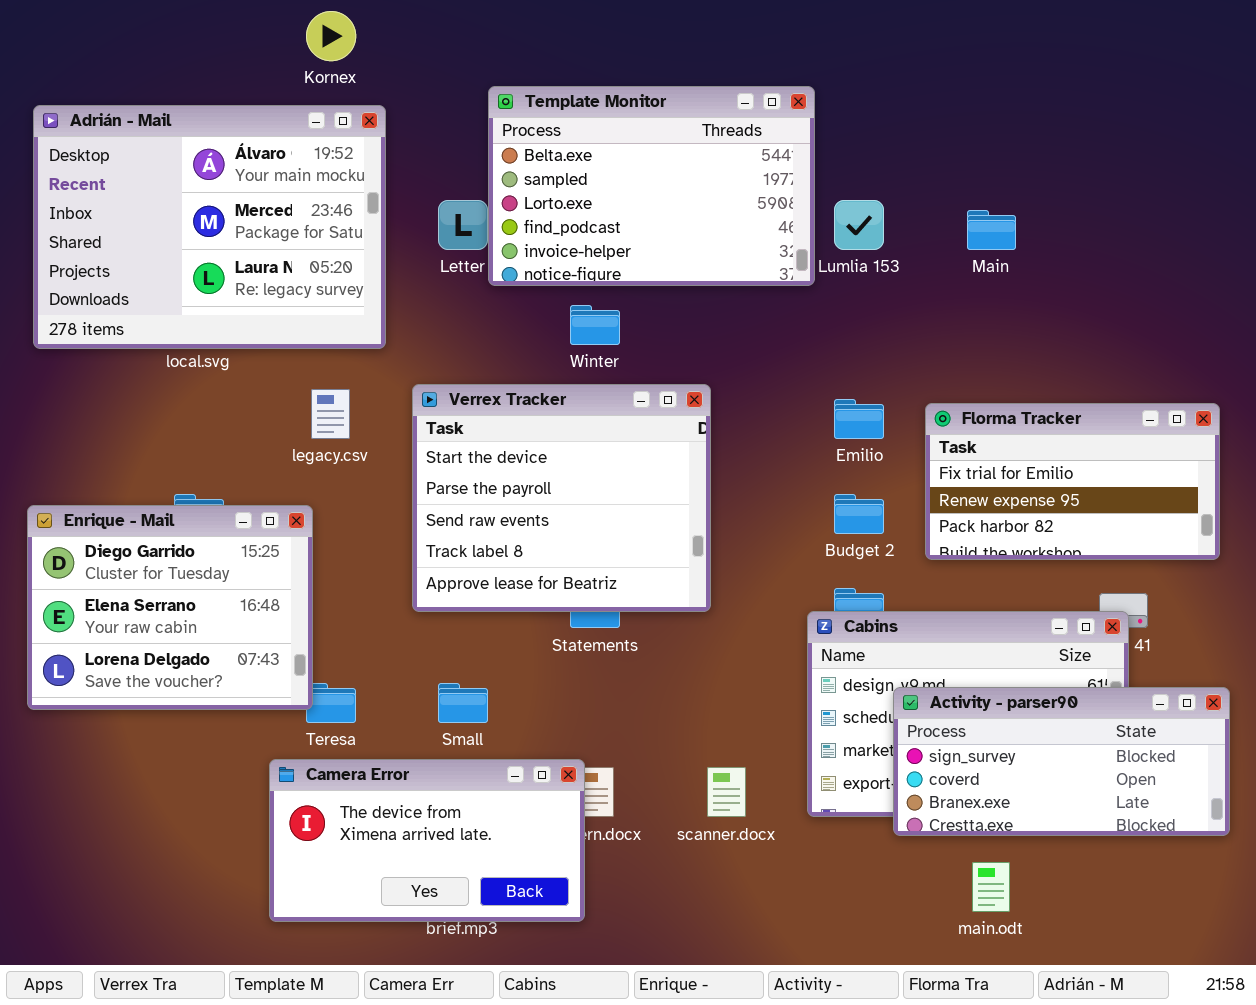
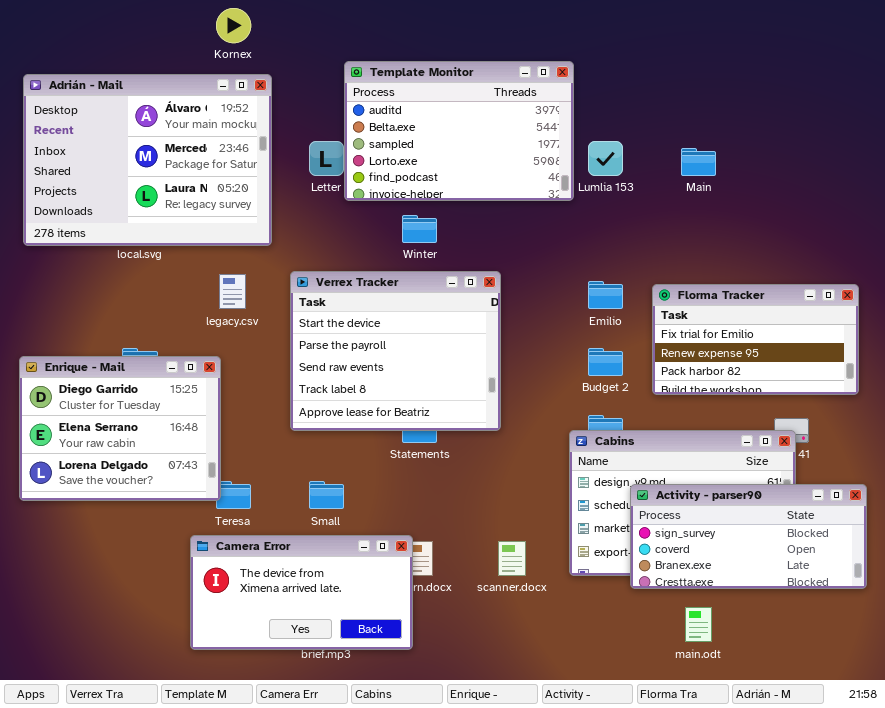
Template Monitor: [488,86,815,286] -> [344,61,574,201], scrolled up 1 row

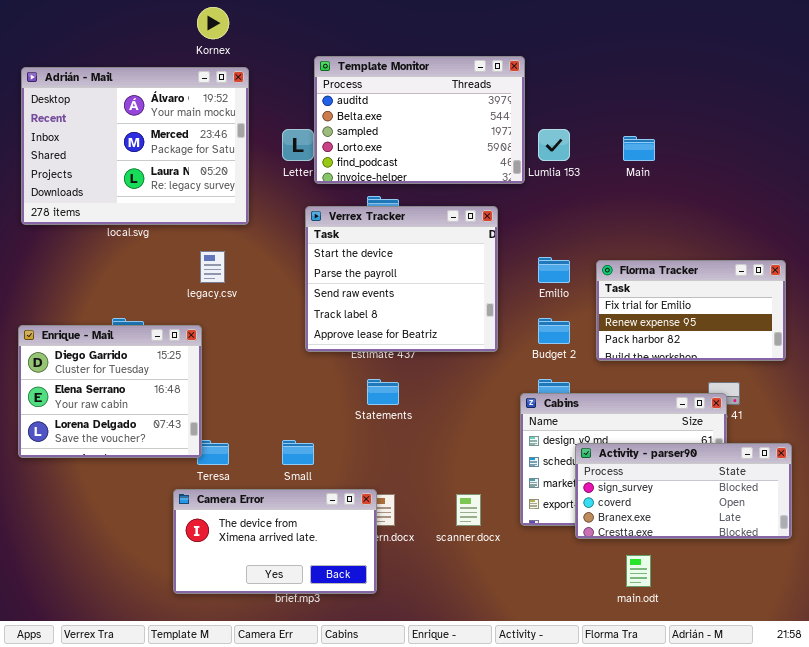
Verrex Tracker: [290,271,501,431] -> [305,206,498,352], moved

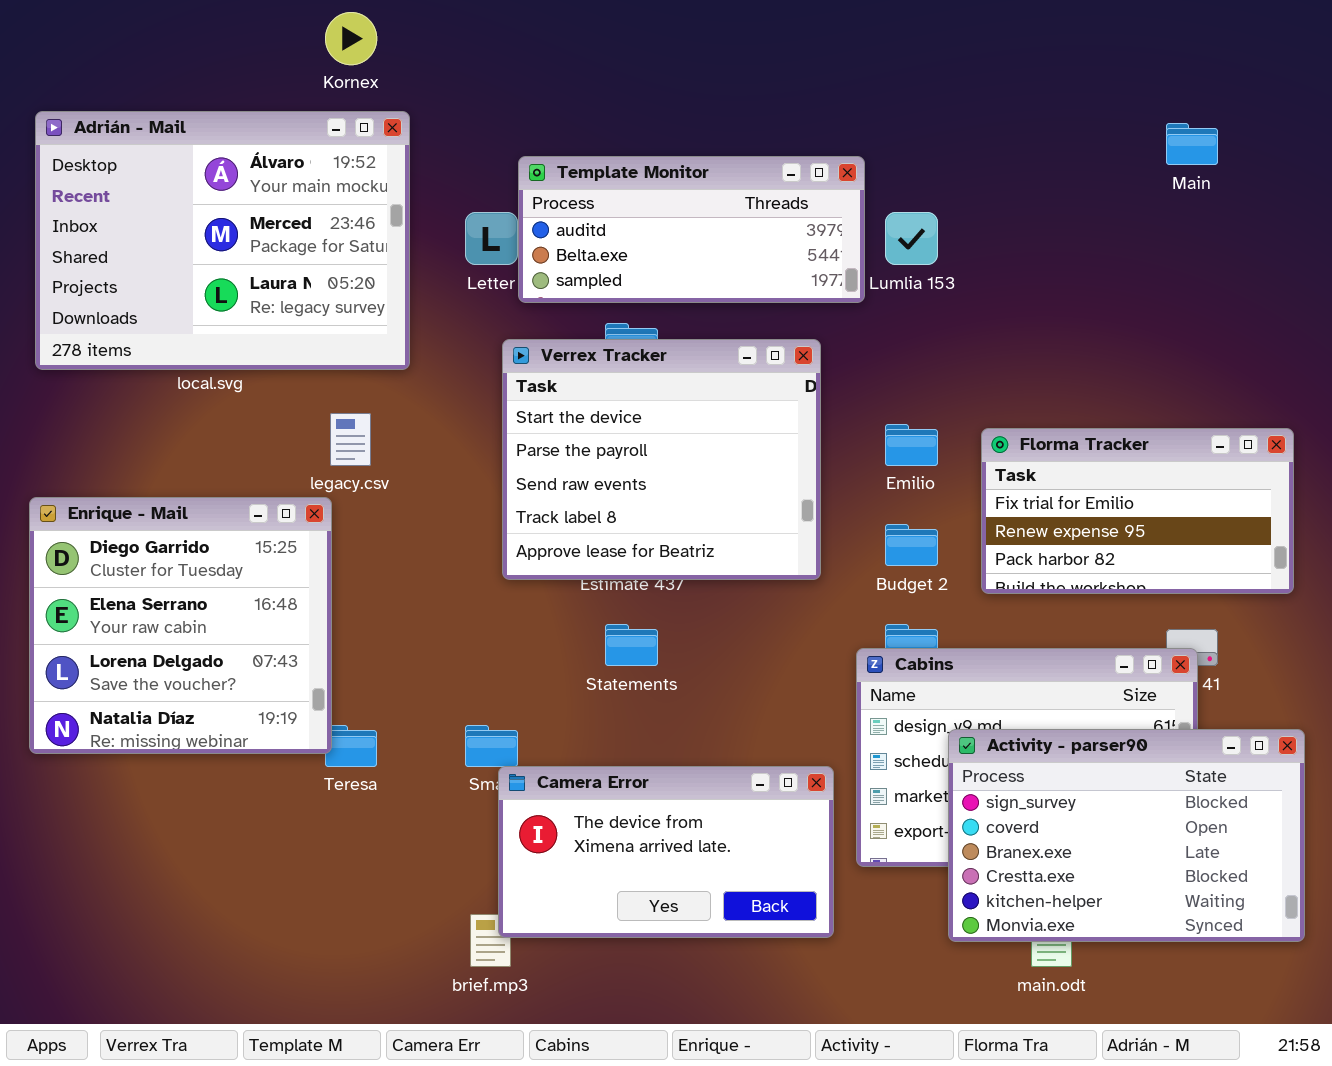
Template Monitor: [314,56,525,184] -> [518,156,865,303], resized
Main: [623,136,655,161] -> [1166,123,1218,165], moved
Enrique - Mail: [18,325,202,458] -> [29,497,332,754], resized
Activity - parser90: [575,443,792,539] -> [948,729,1305,942], resized
Camera Error: [173,489,377,594] -> [498,766,834,938], moved

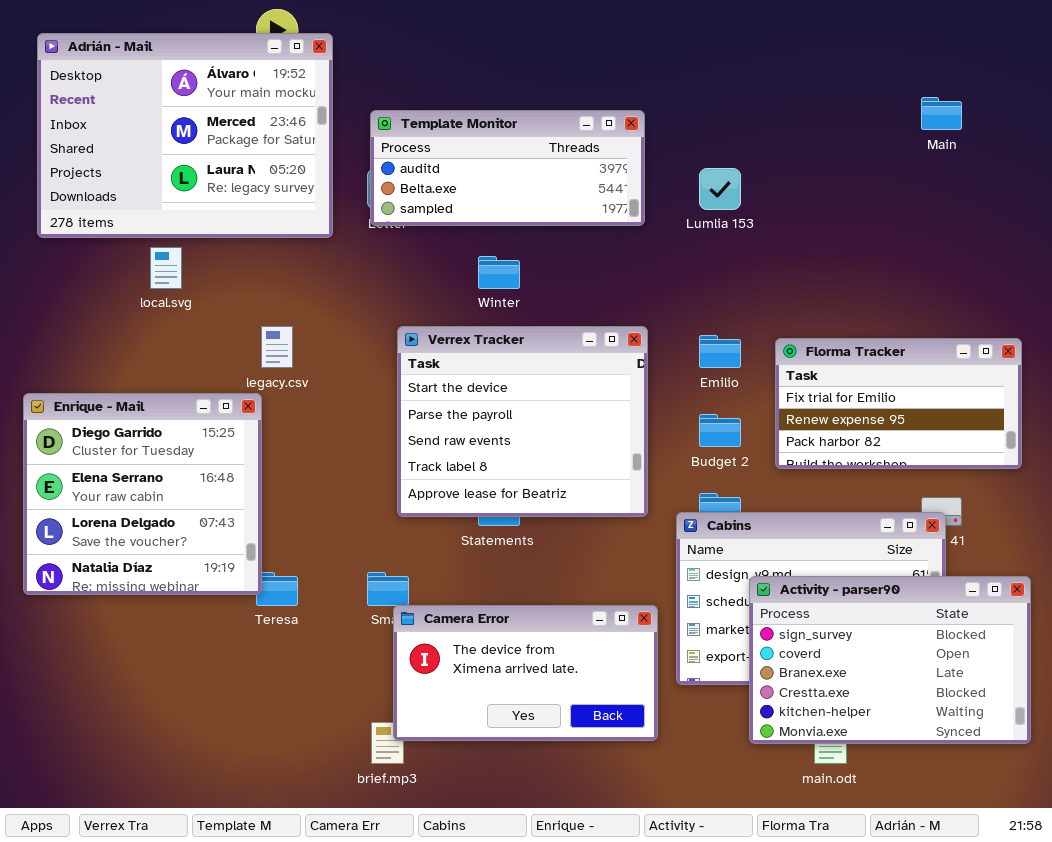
Adrián - Mail: [35,111,410,370] -> [37,33,333,238], moved
Template Monitor: [518,156,865,303] -> [370,110,645,226], moved
Verrex Tracker: [502,339,821,580] -> [397,326,648,517], moved

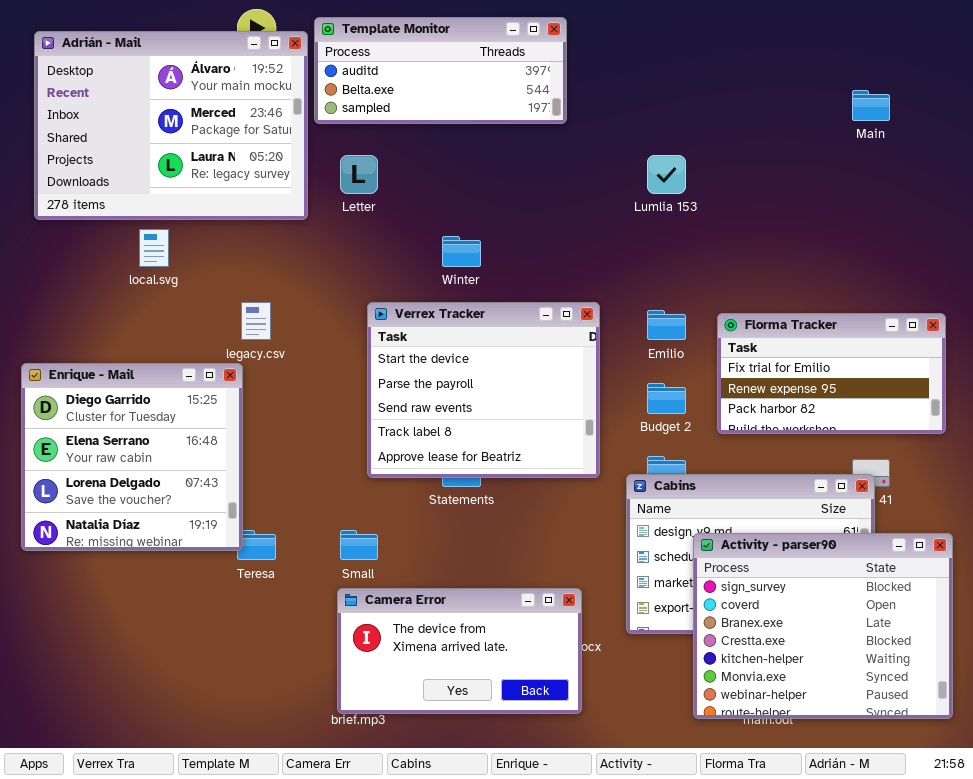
Template Monitor: [370,110,645,226] -> [314,17,567,124], moved
Activity - parser90: [749,576,1031,744] -> [693,533,953,719], resized
Camera Error: [393,605,658,741] -> [337,588,582,714], moved

